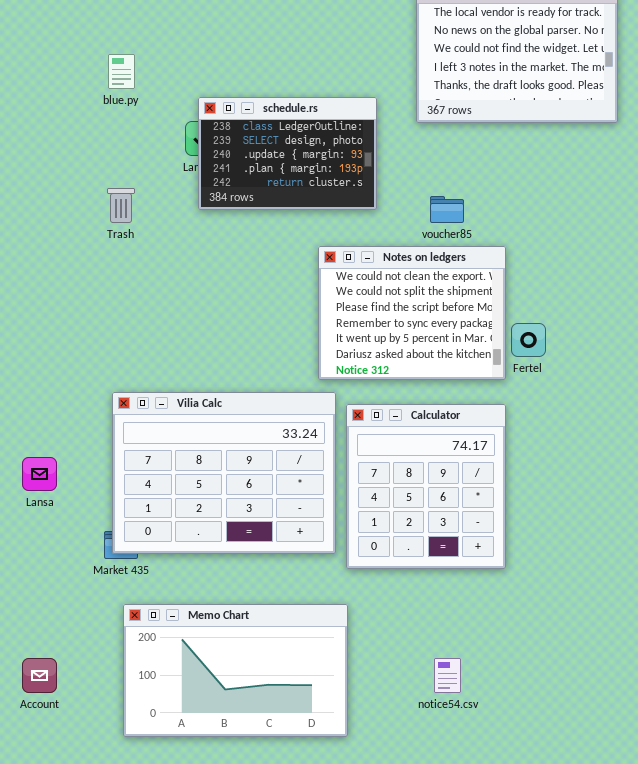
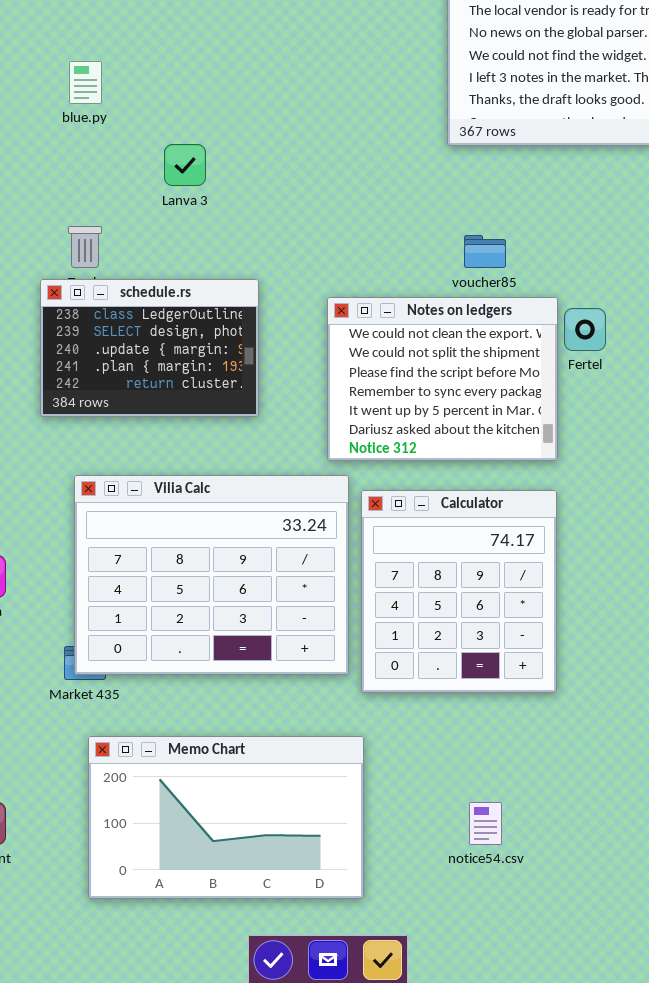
schedule.rs: [198,97,377,210] -> [40,279,259,417], moved
Fertel: [511,323,546,357] -> [564,308,606,351], moved

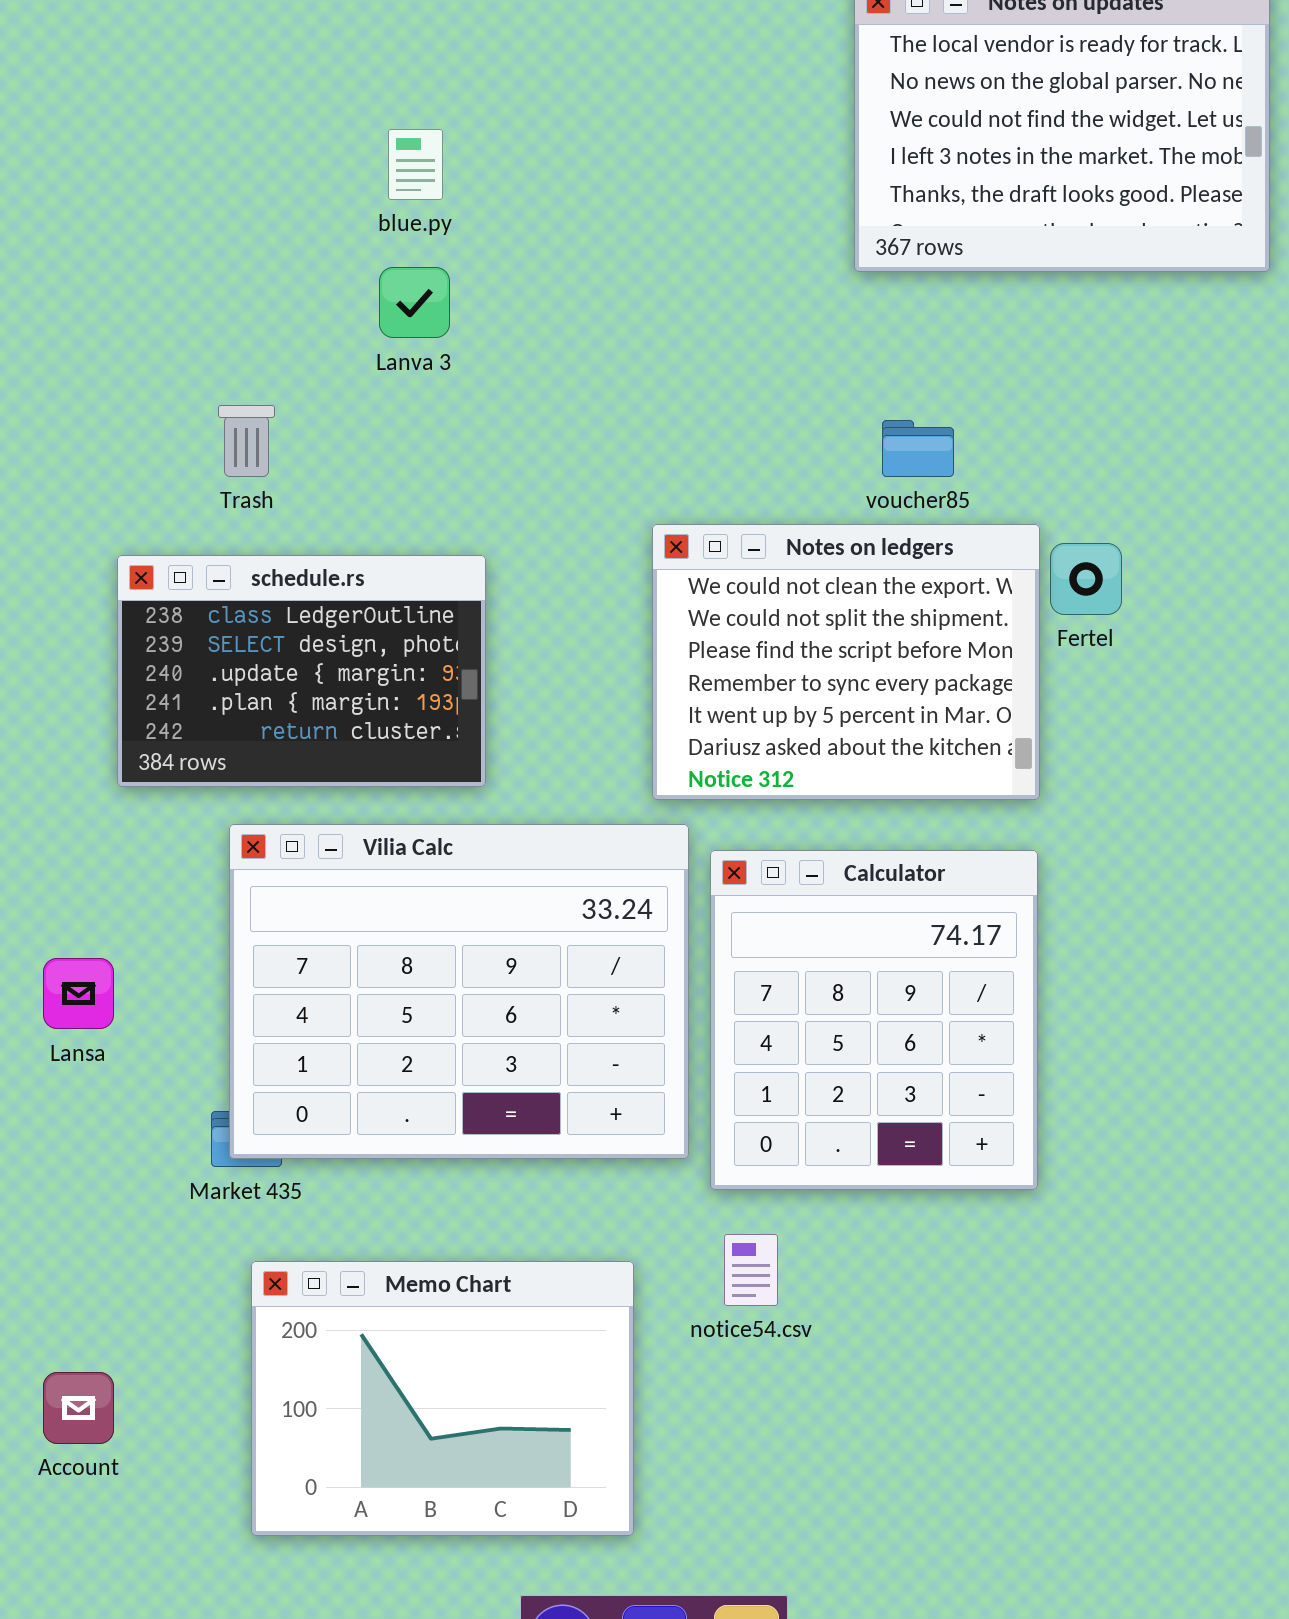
blue.py: [69,61,102,104] -> [388,129,443,200], moved
schedule.rs: [40,279,259,417] -> [117,555,486,787], moved
Memo Chart: [88,736,364,899] -> [251,1261,634,1536], resized
notice54.csv: [469,802,502,845] -> [724,1234,778,1306], moved

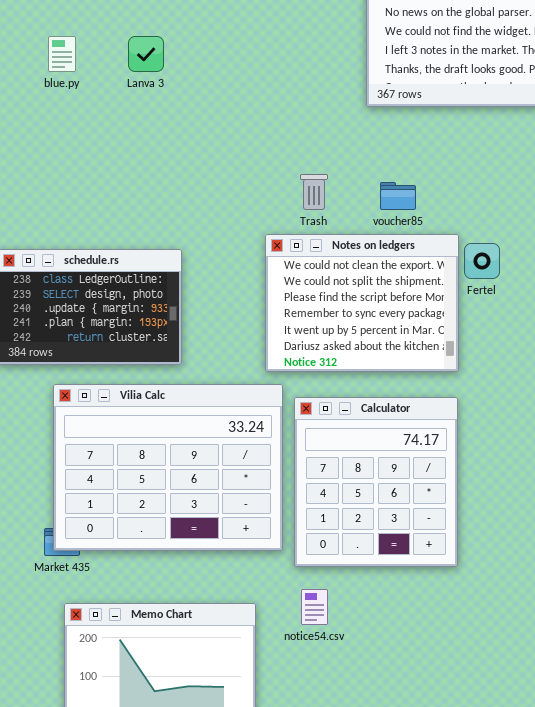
blue.py: [388,129,443,200] -> [48,36,76,72], moved
Lanva 3: [379,267,450,338] -> [128,36,164,72], moved
Trash: [218,405,275,477] -> [300,174,328,210], moved

